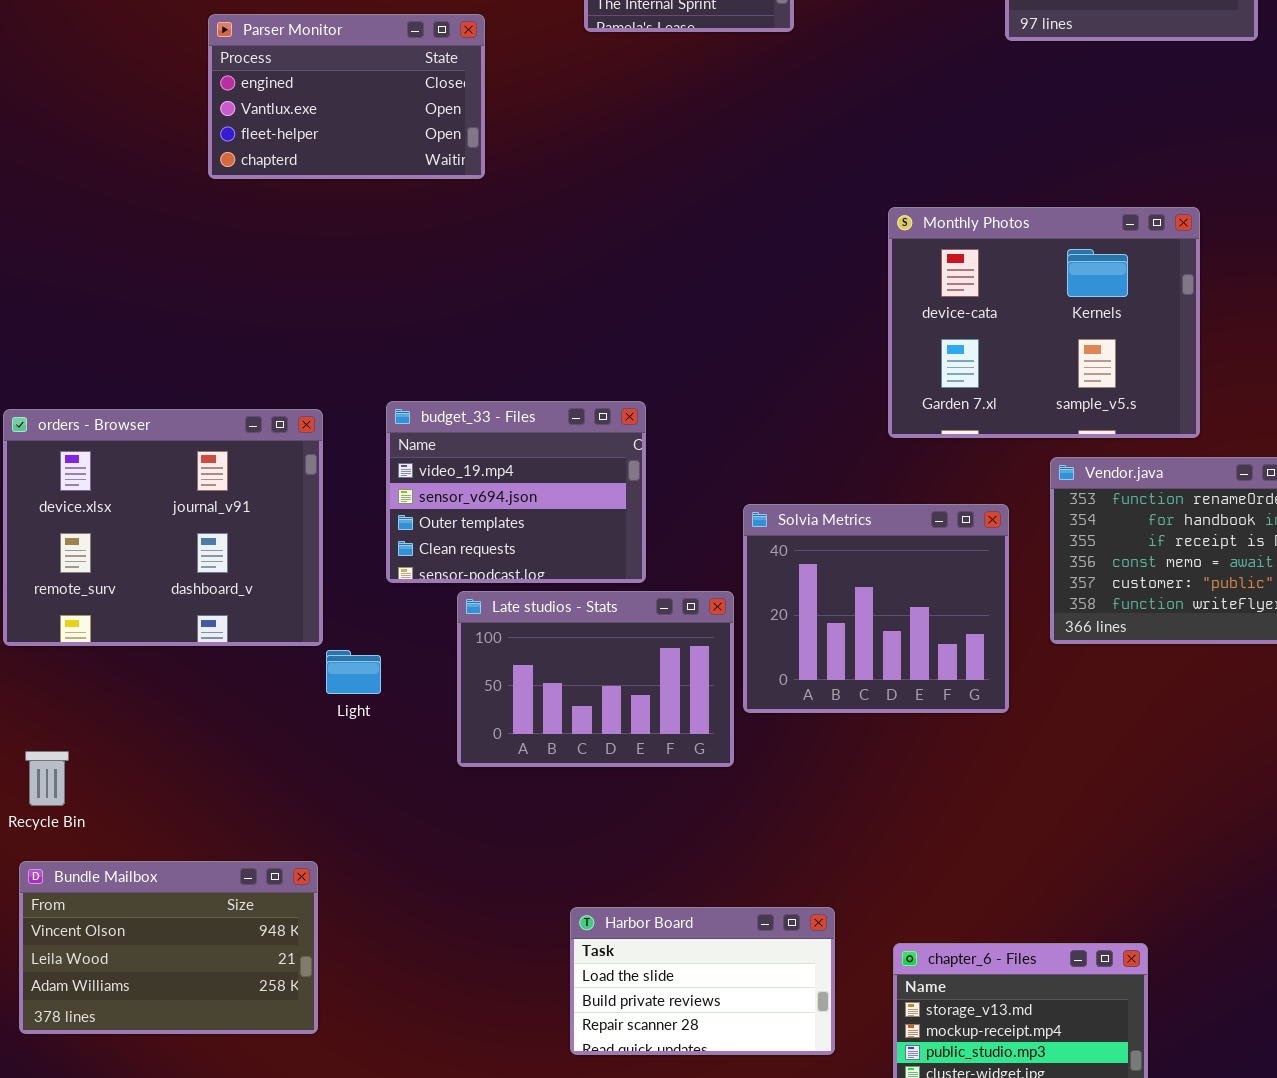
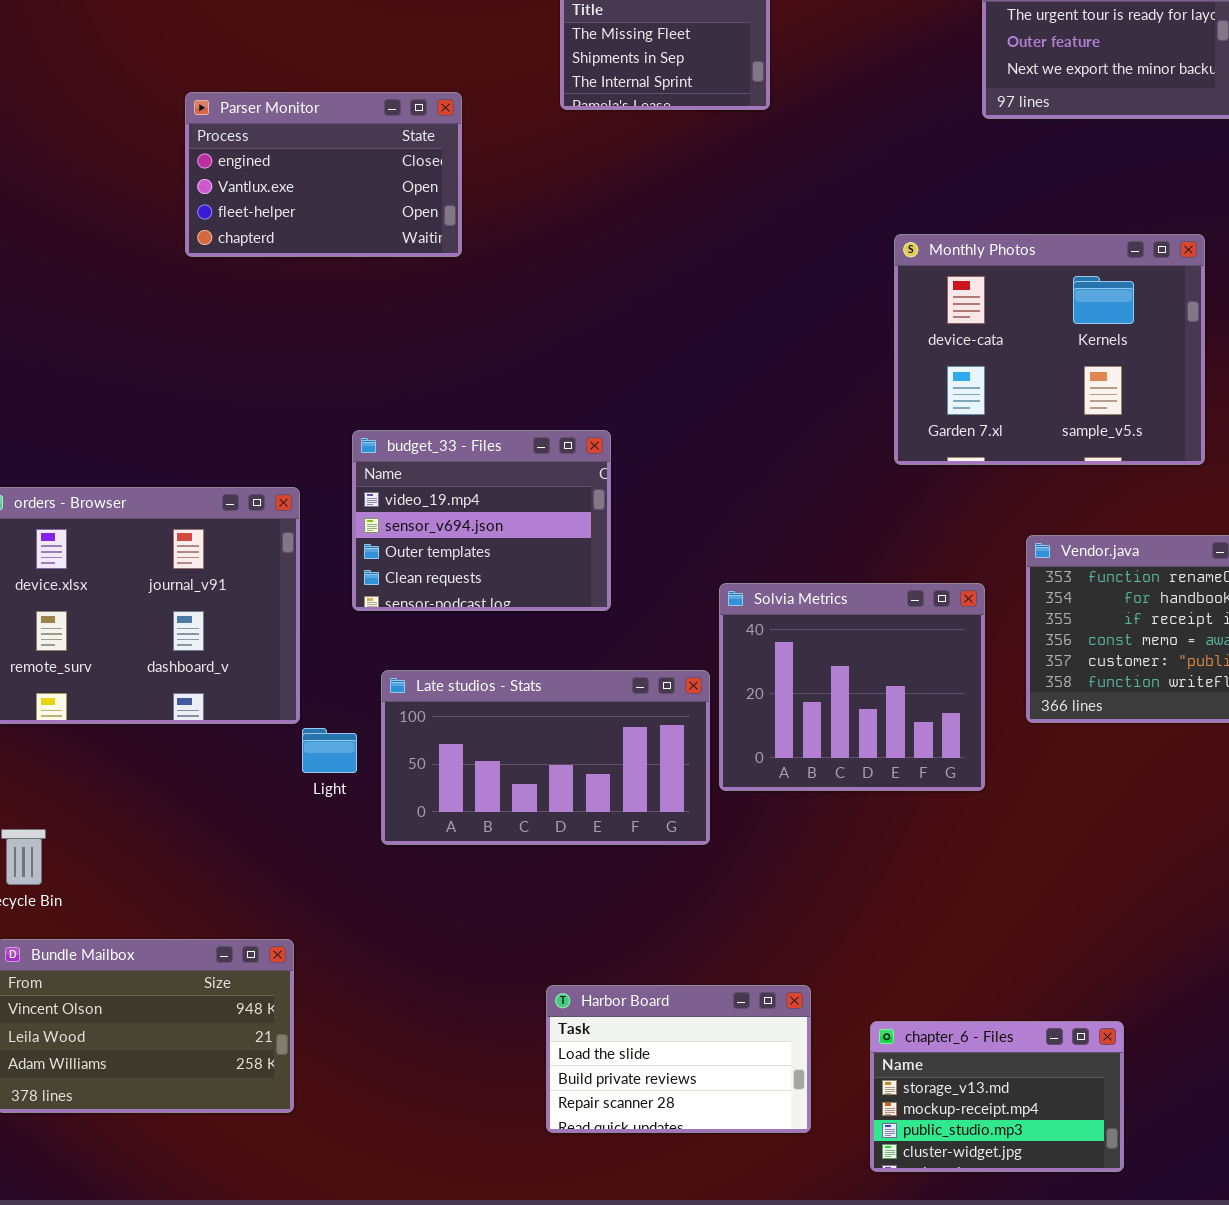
Monthly Photos: [888,207,1200,438] -> [894,234,1205,465], moved
budget_33 - Files: [386,401,646,583] -> [352,430,611,611], moved
Late studios - Stats: [457,591,734,767] -> [381,670,710,845], resized

